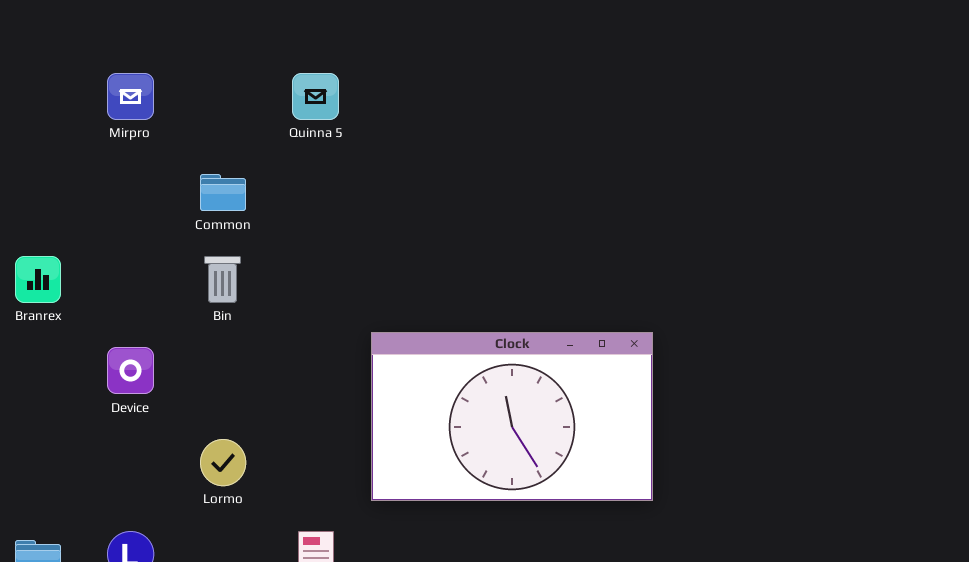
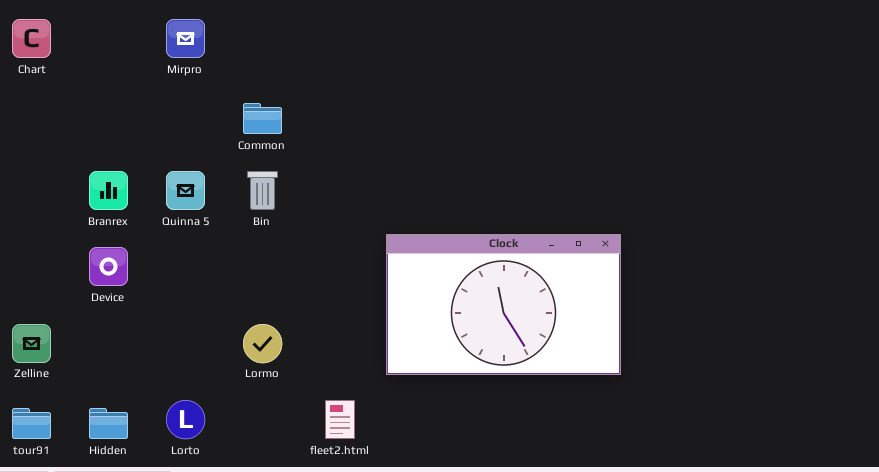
Quinna 5: [292,73,339,120] -> [166,171,205,210], moved
Device: [107,347,154,394] -> [89,247,128,286], moved

